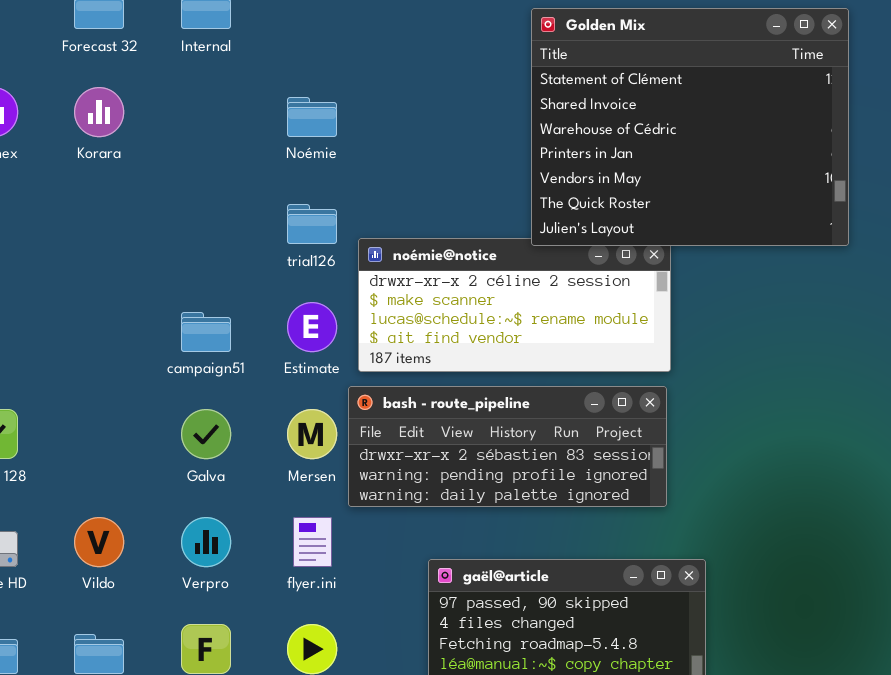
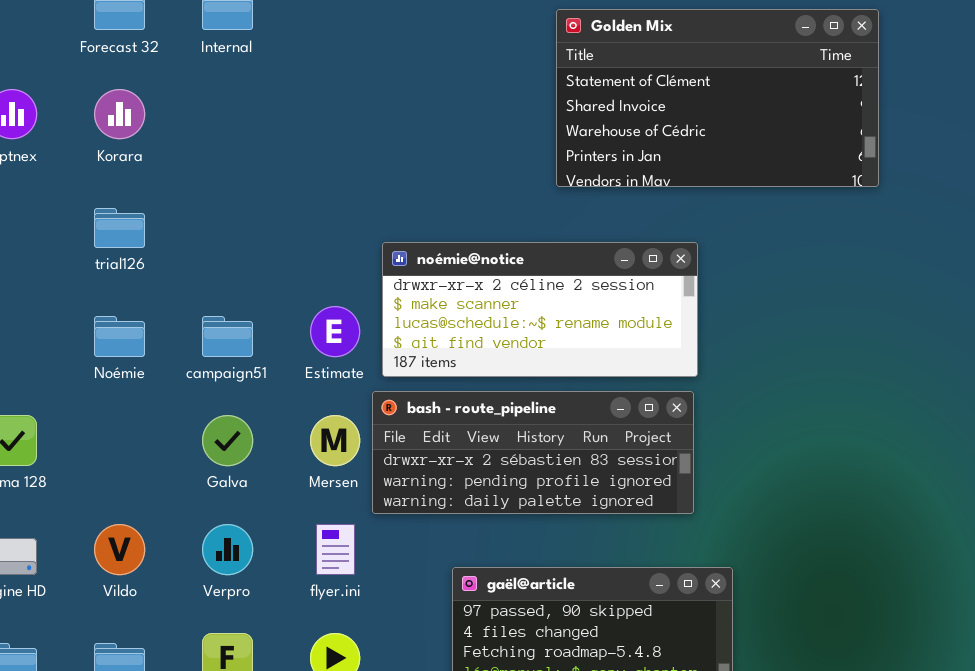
Golden Mix: [531,8,849,246] -> [556,9,879,187], resized
Noémie: [287,97,337,137] -> [94,316,145,357], moved
trial126: [287,204,337,244] -> [94,208,145,248], moved

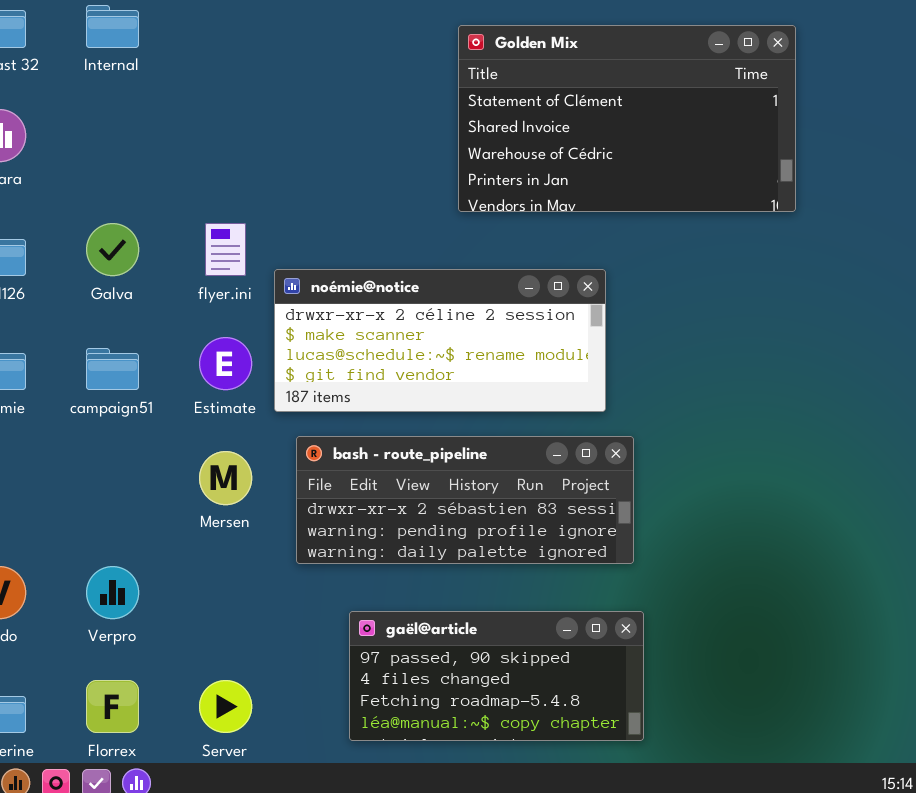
bash - route_pipeline: [372,391,694,514] -> [296,436,634,564], moved
Galva: [202,415,253,466] -> [86,223,139,276], moved
flyer.ini: [316,524,355,575] -> [205,223,246,276], moved

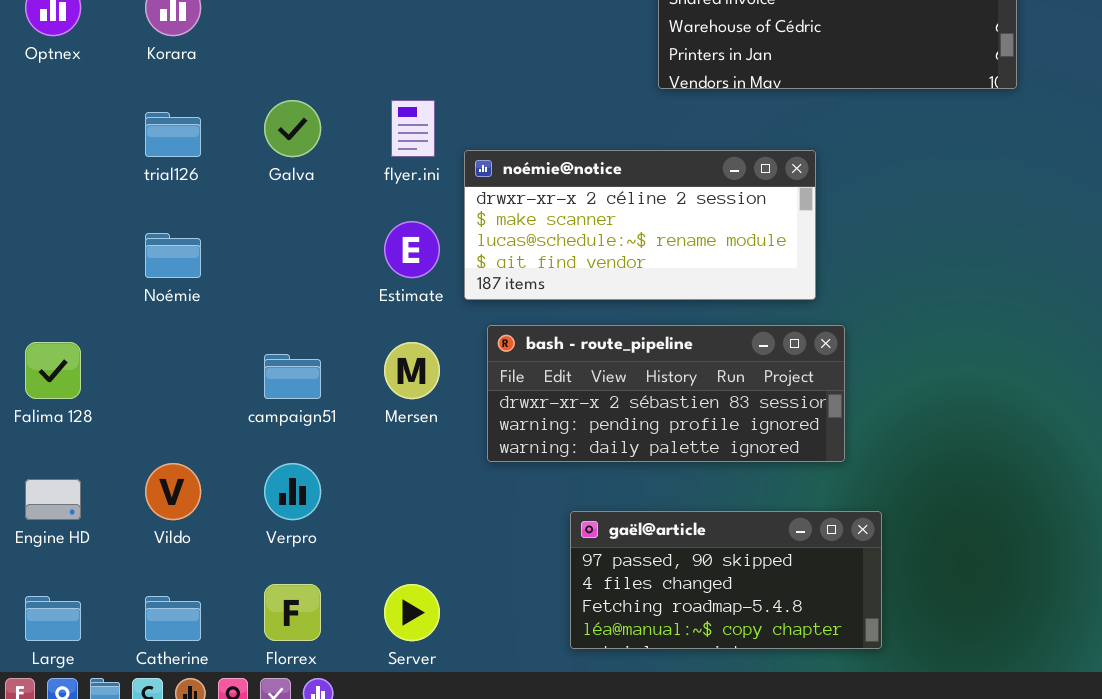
campaign51: [86,348,139,390] -> [264,354,321,399], moved
gaël@article: [349,611,644,741] -> [570,511,882,649], moved

